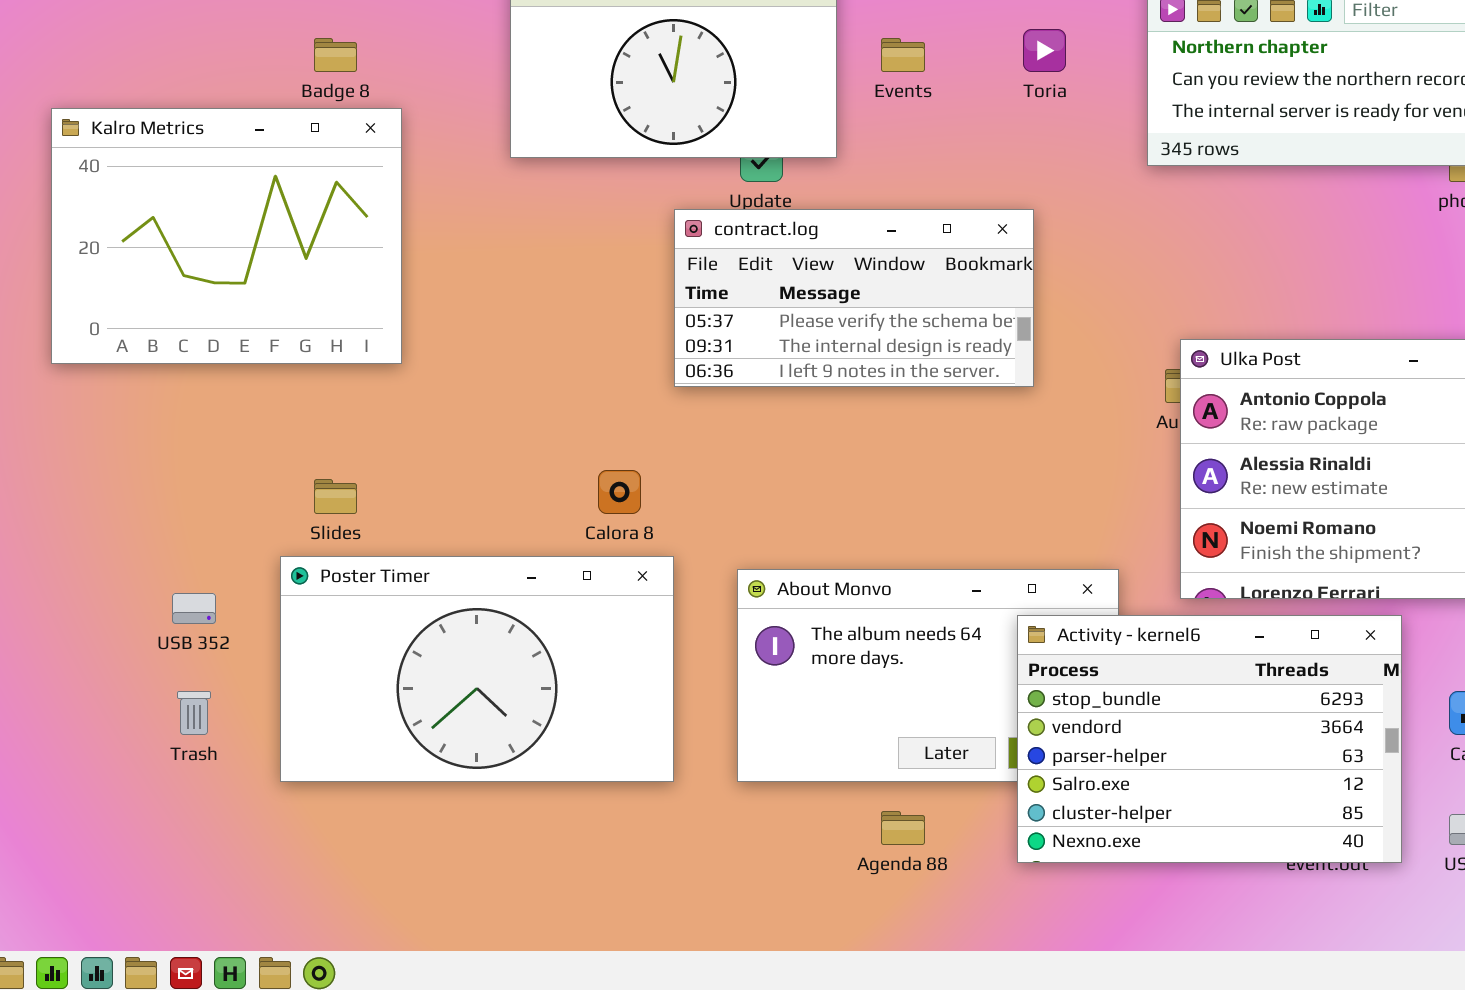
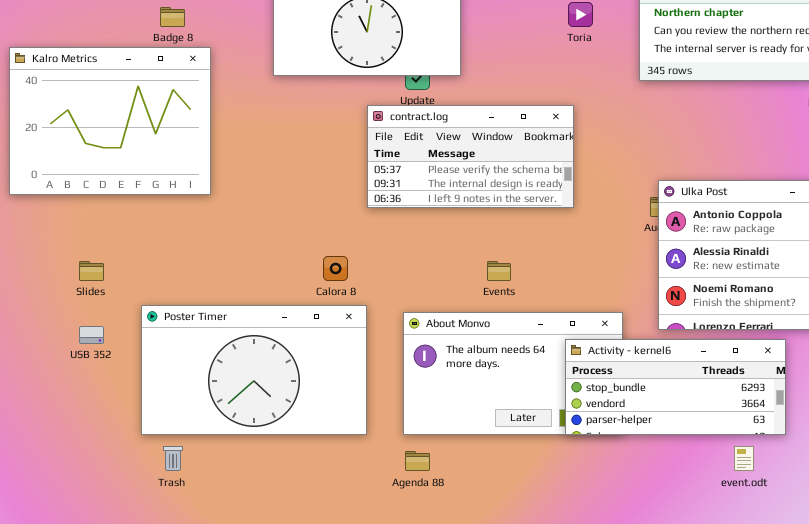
Events: [881,38,925,72] -> [487,261,511,281], moved
Slides: [314,479,357,514] -> [79,261,104,281], moved
Activity - kernel6: [1017,615,1402,863] -> [565,339,786,435], resized
Trash: [177,691,211,735] -> [163,446,183,471], moved
Agenda 88: [881,811,925,845] -> [405,451,430,471], moved

